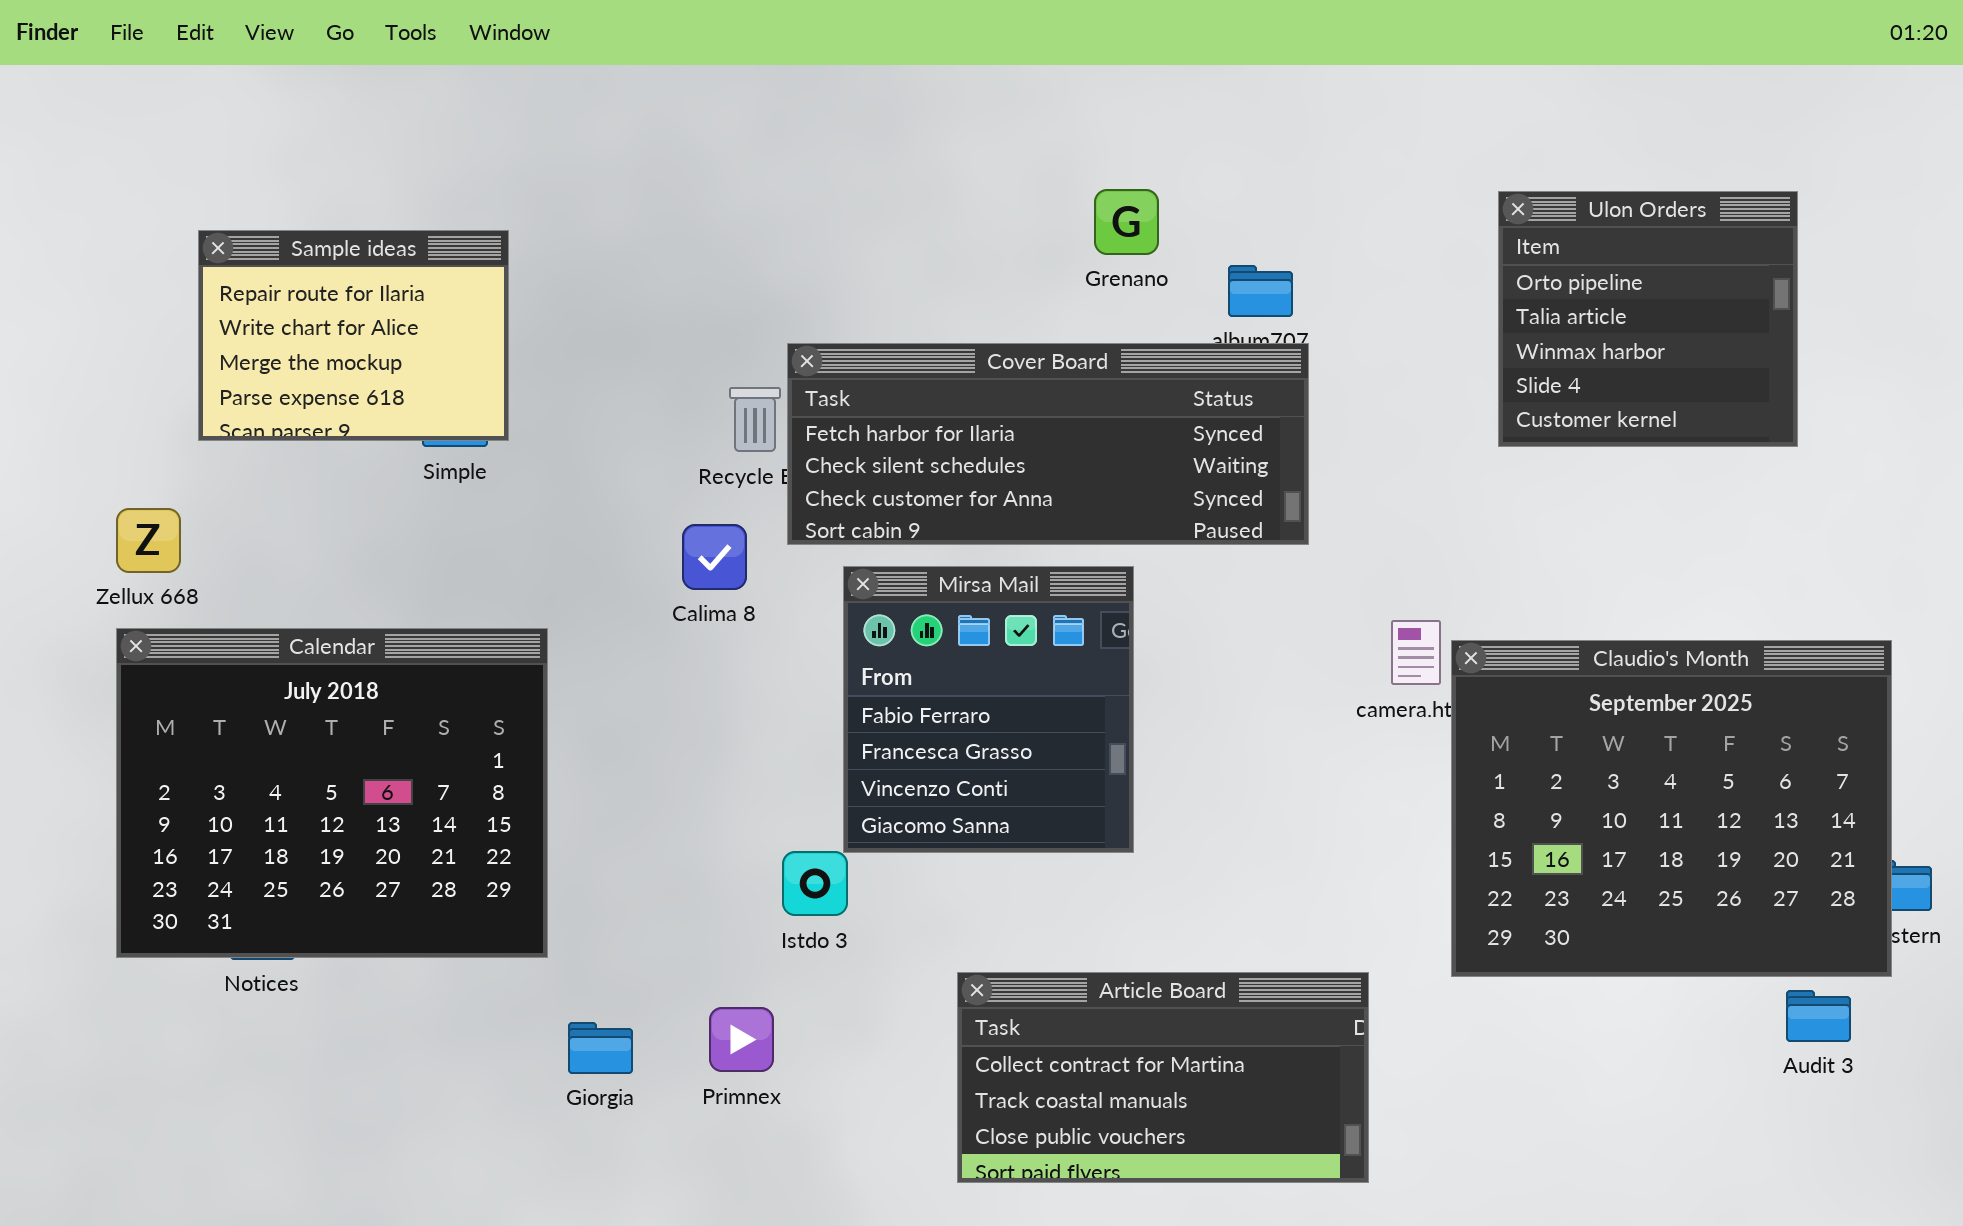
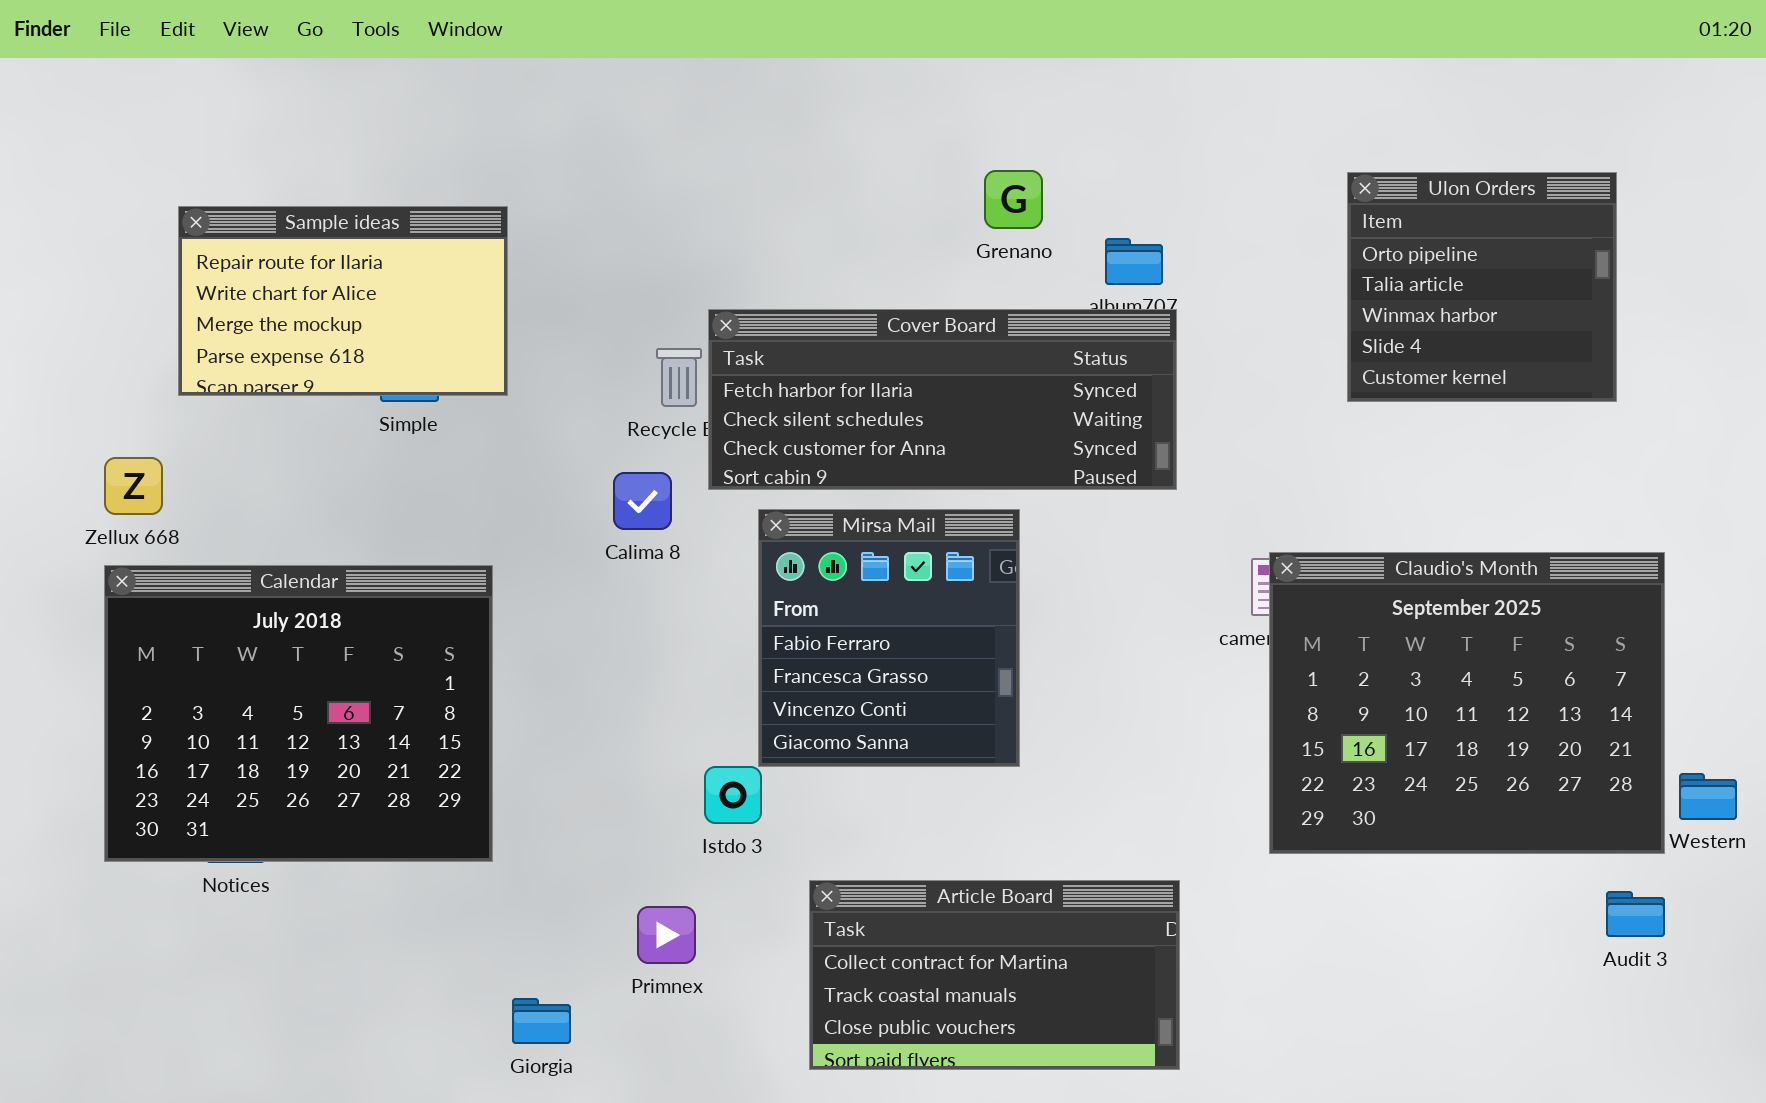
Sample ideas: [198,230,509,441] -> [178,206,508,396], resized
Claudio's Month: [1451,640,1892,977] -> [1269,552,1665,854], moved
Article Board: [957,972,1369,1183] -> [809,880,1180,1070], moved
Giorgia: [568,1022,633,1074] -> [512,998,571,1044], moved

